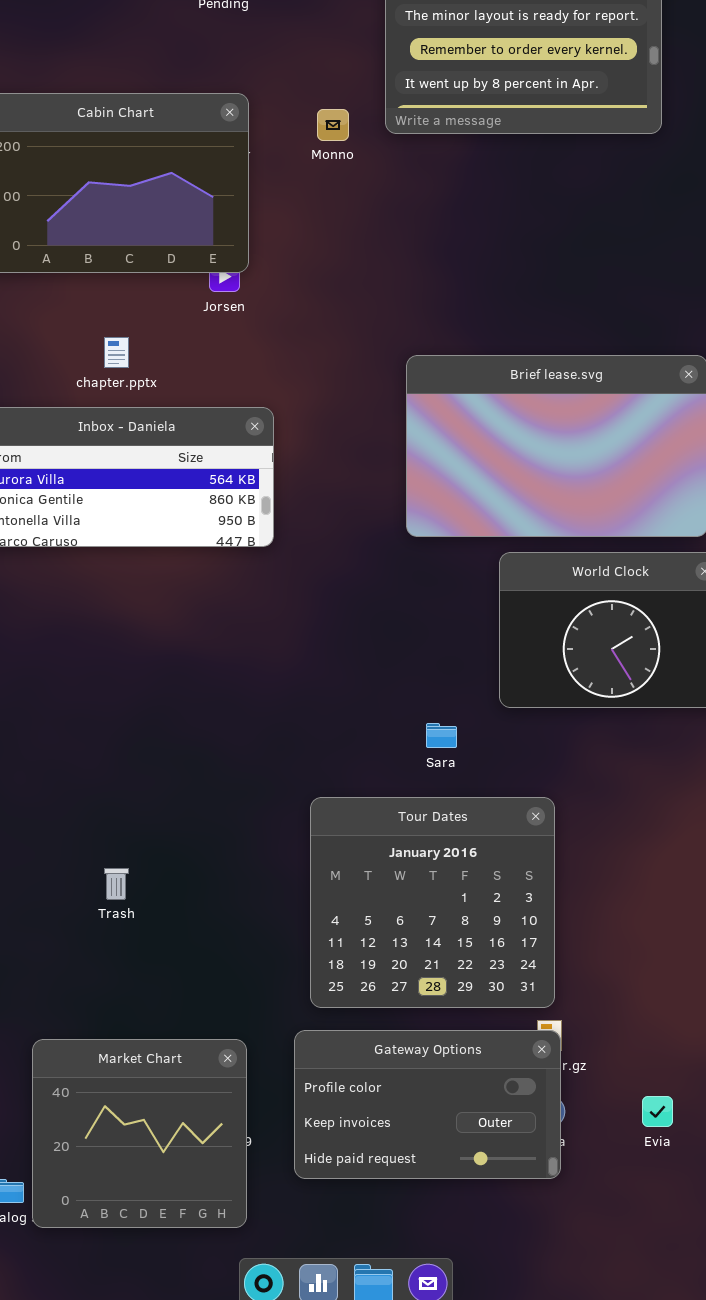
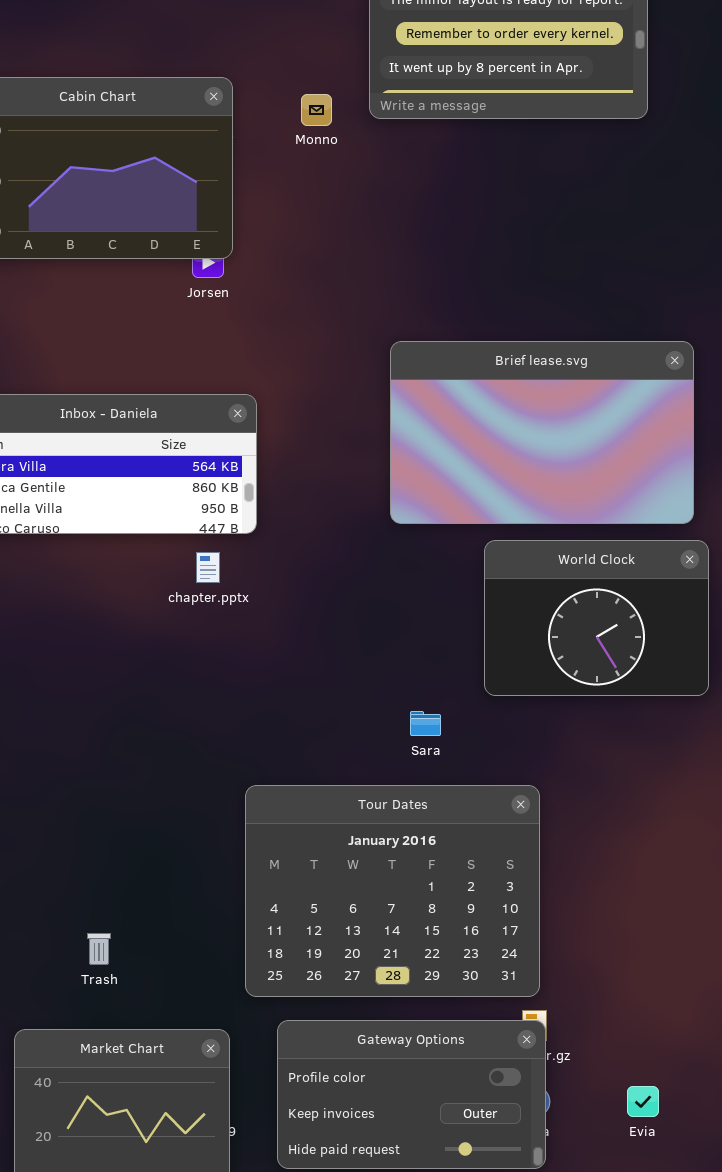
chapter.pptx: [104,337,129,368] -> [196,552,220,583], moved
Tour Dates: [310,797,555,1008] -> [245,785,540,997], resized
Trash: [104,868,129,900] -> [87,933,111,965], moved

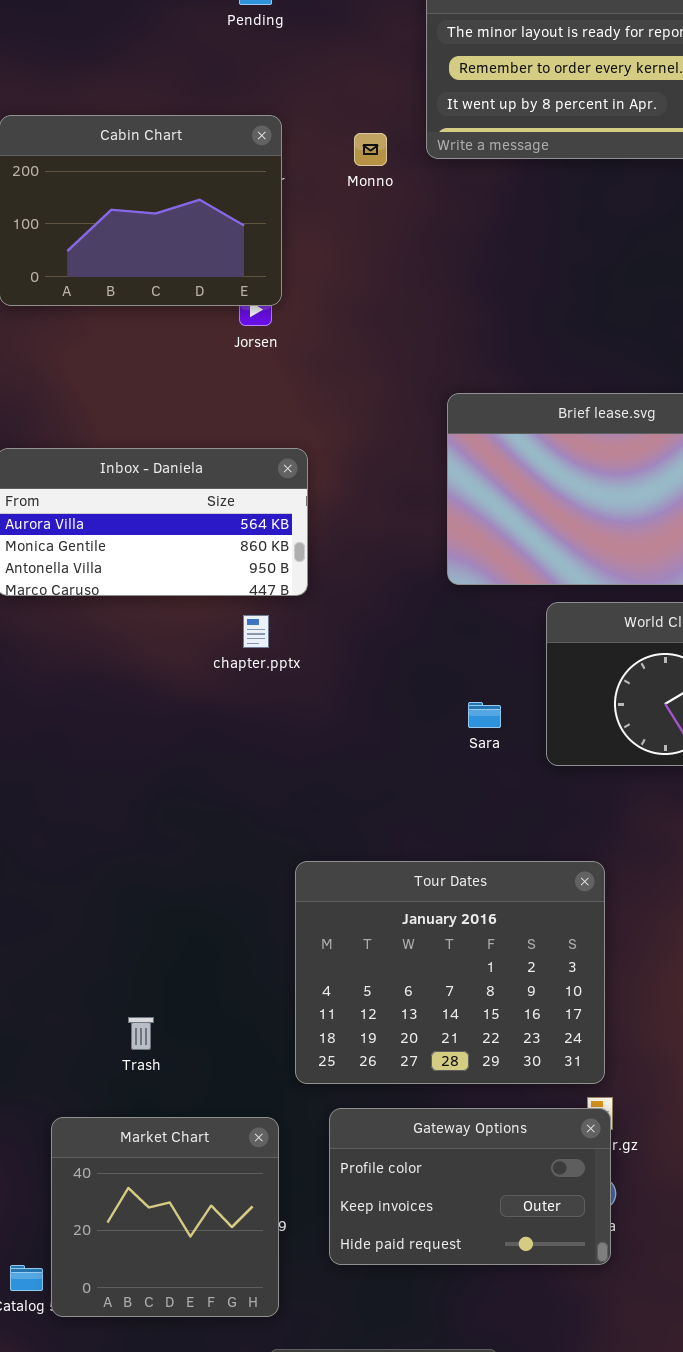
Sara: [410,711,441,736] -> [468,702,501,728], moved

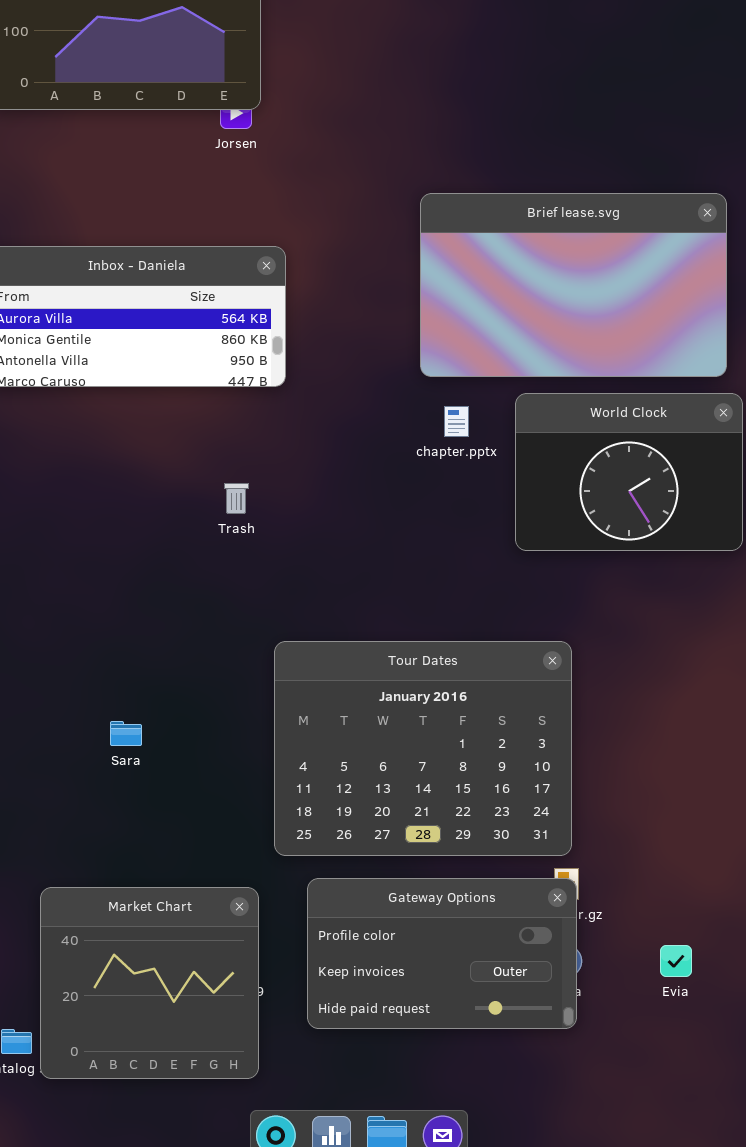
chapter.pptx: [243,615,269,648] -> [444,406,469,437], moved
Sara: [468,702,501,728] -> [110,721,142,746], moved
Trash: [128,1017,154,1050] -> [224,483,249,514], moved

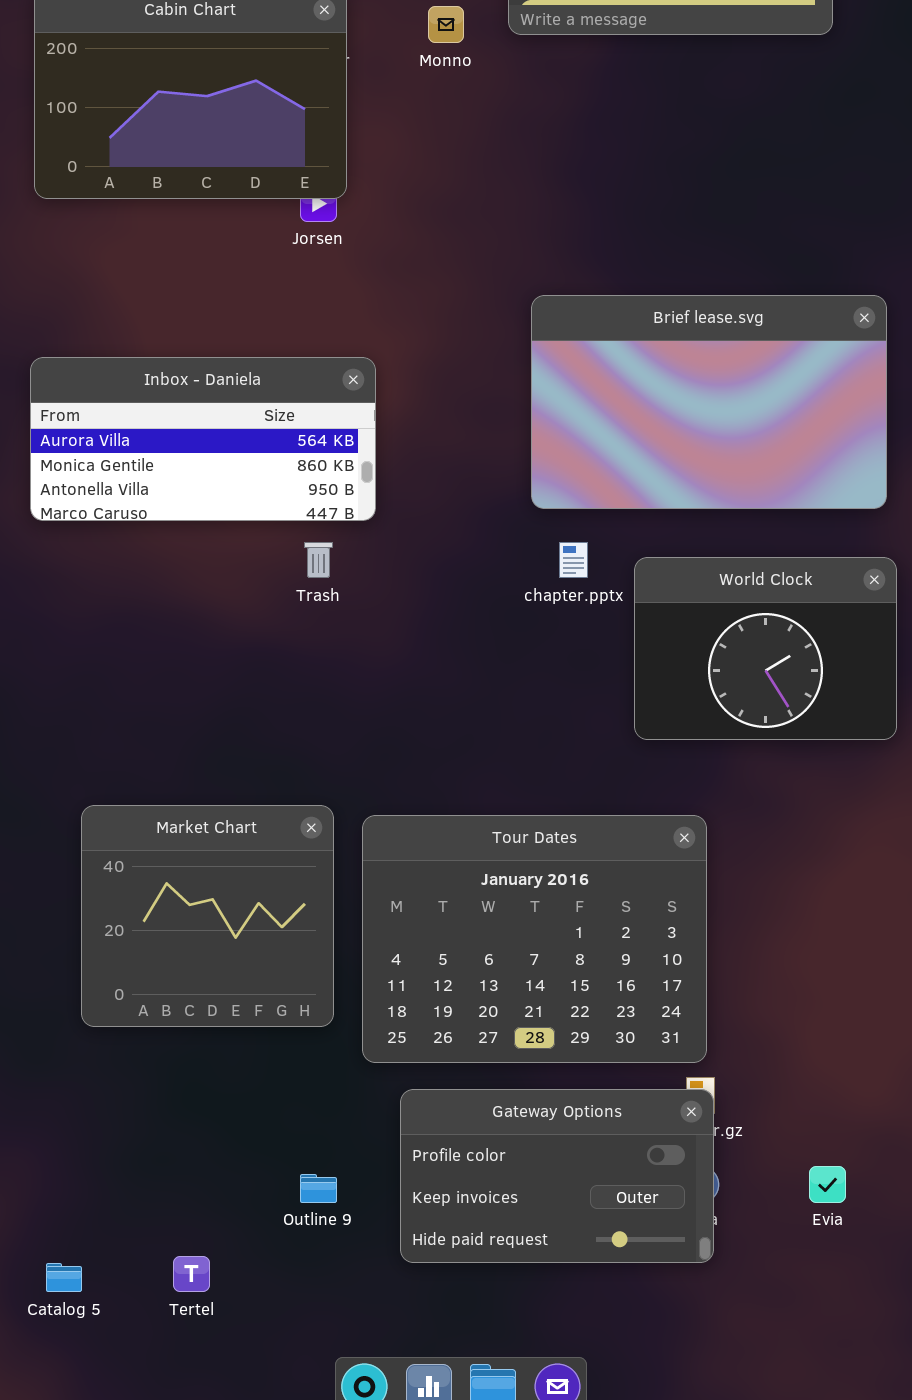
World Clock: [515,393,743,551] -> [634,557,897,740], moved
Trash: [224,483,249,514] -> [304,542,333,578], moved
Market Chart: [40,887,259,1079] -> [81,805,334,1027], moved

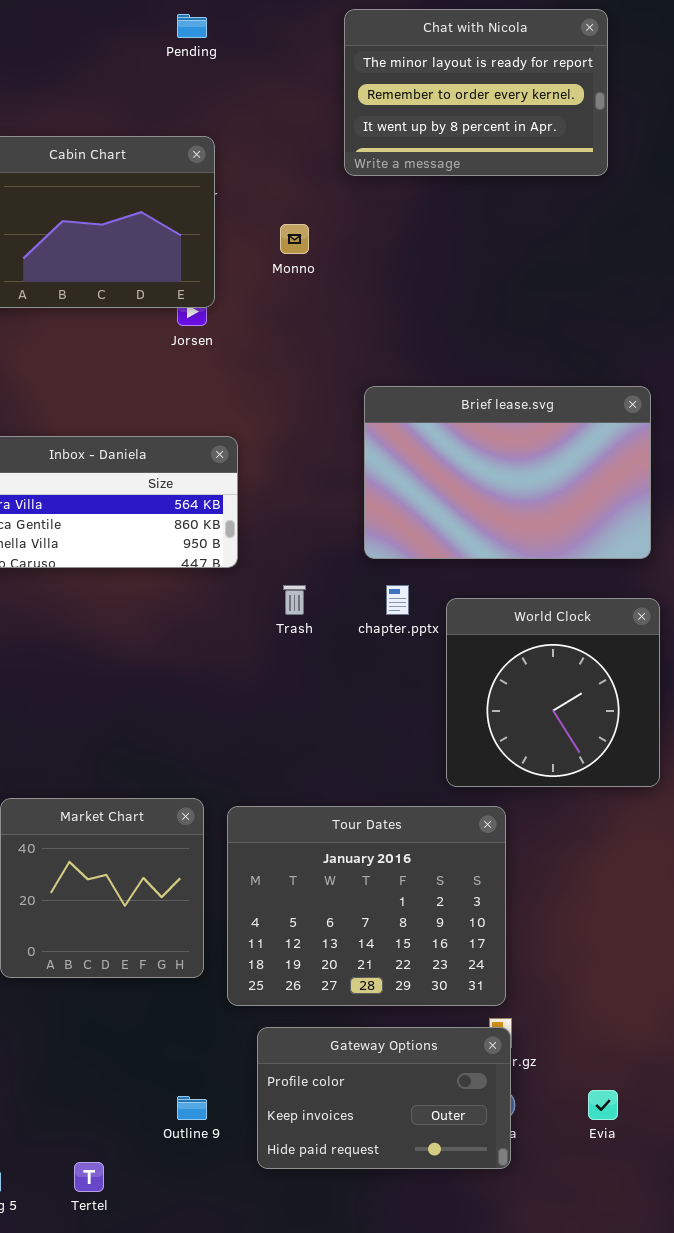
Monno: [428,6,464,43] -> [280,224,309,254], moved
Trash: [304,542,333,578] -> [283,585,306,615], moved
World Clock: [634,557,897,740] -> [446,598,660,787], resized

